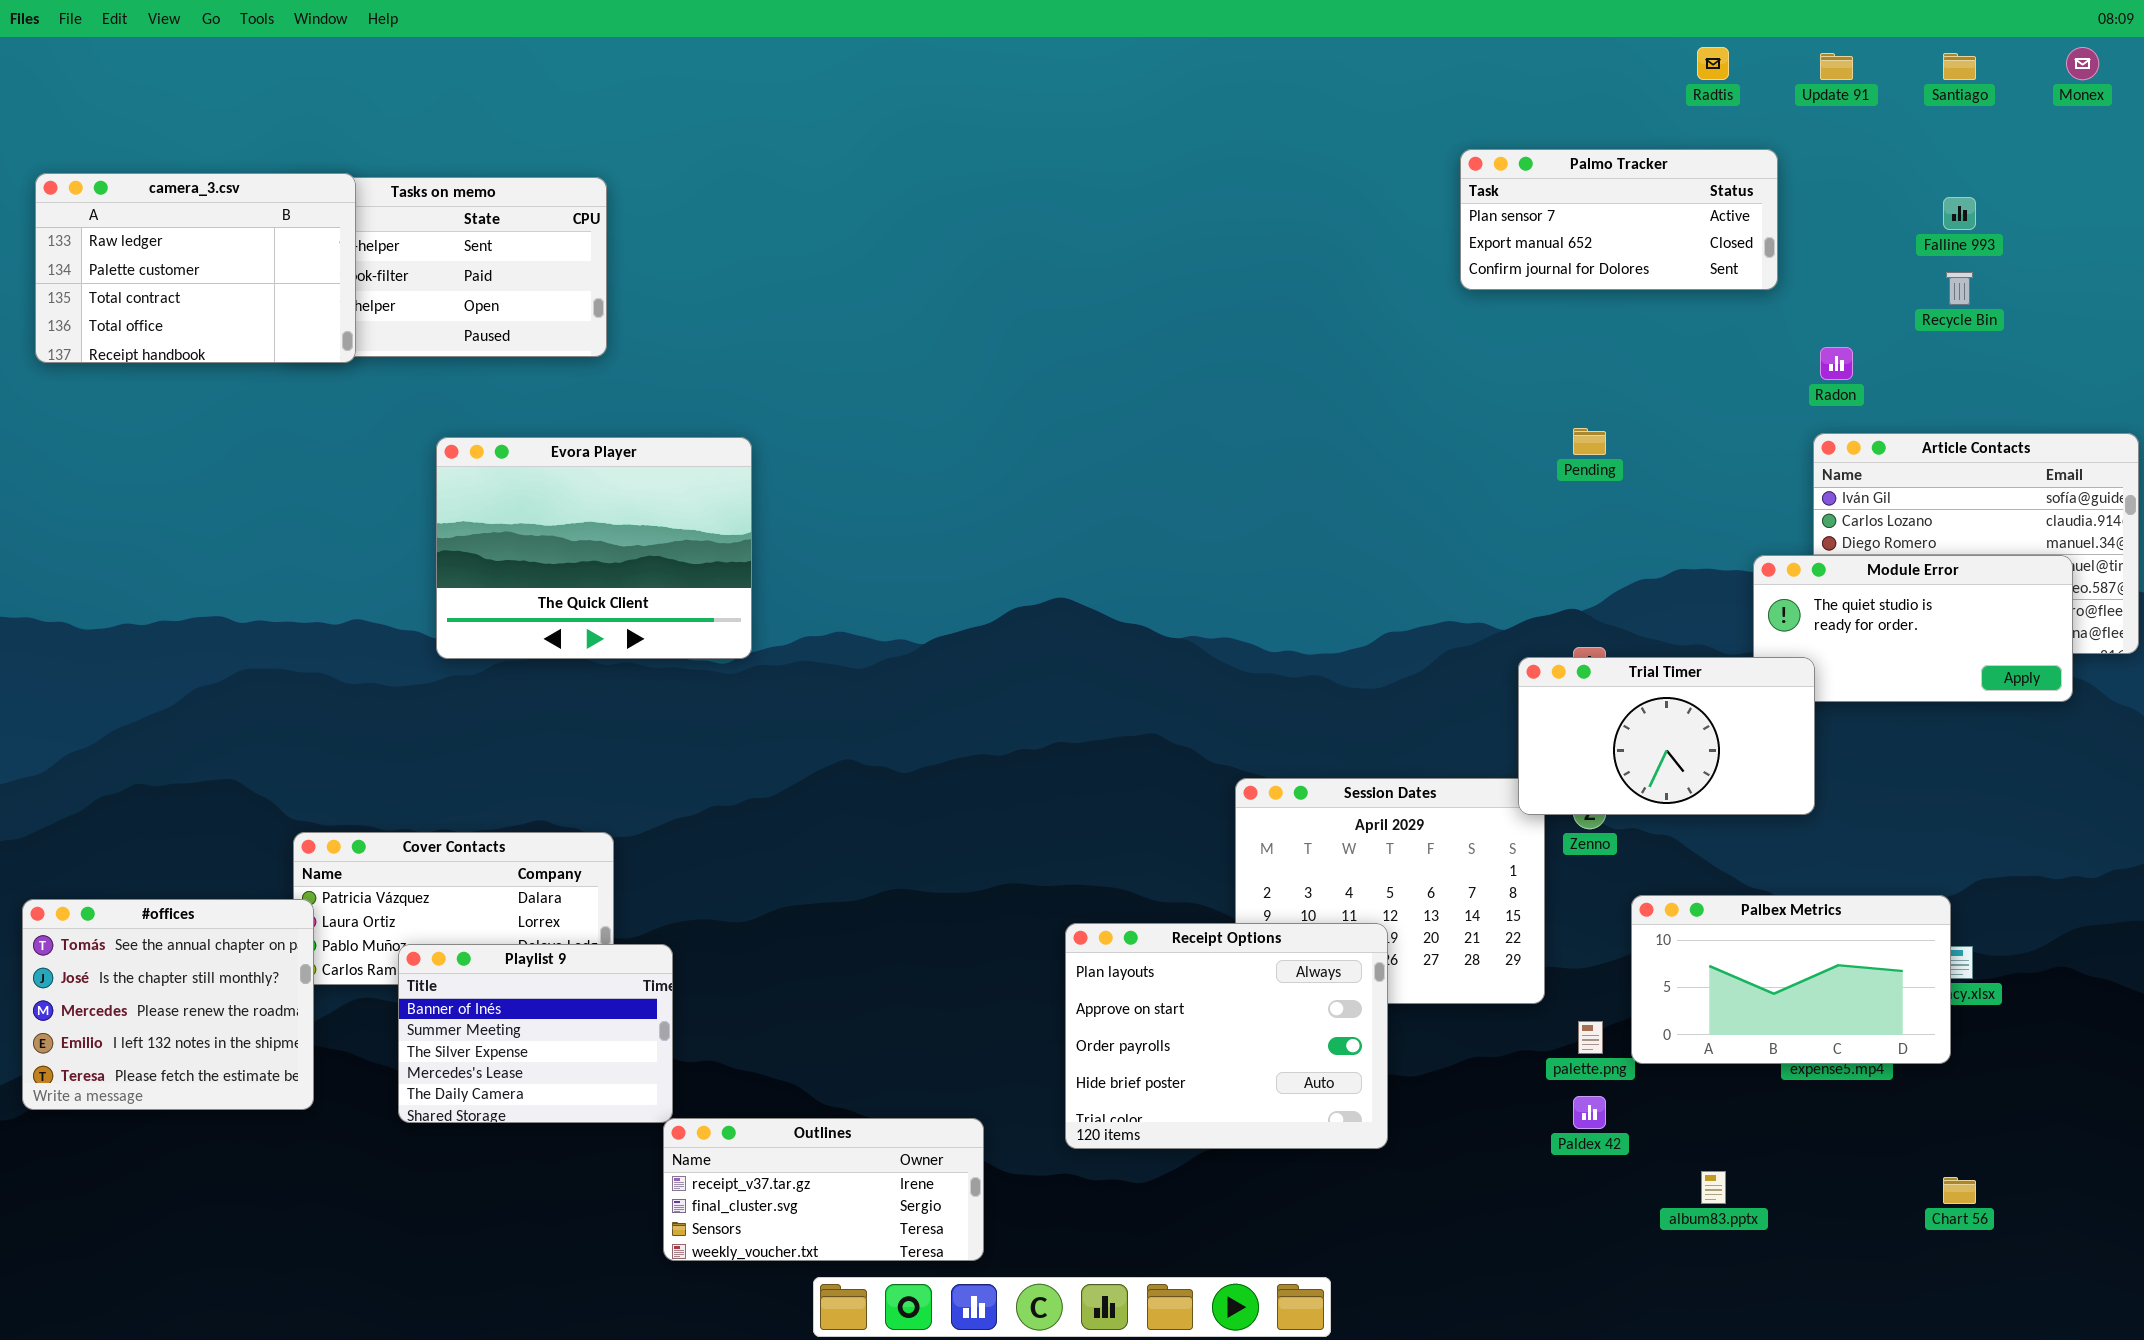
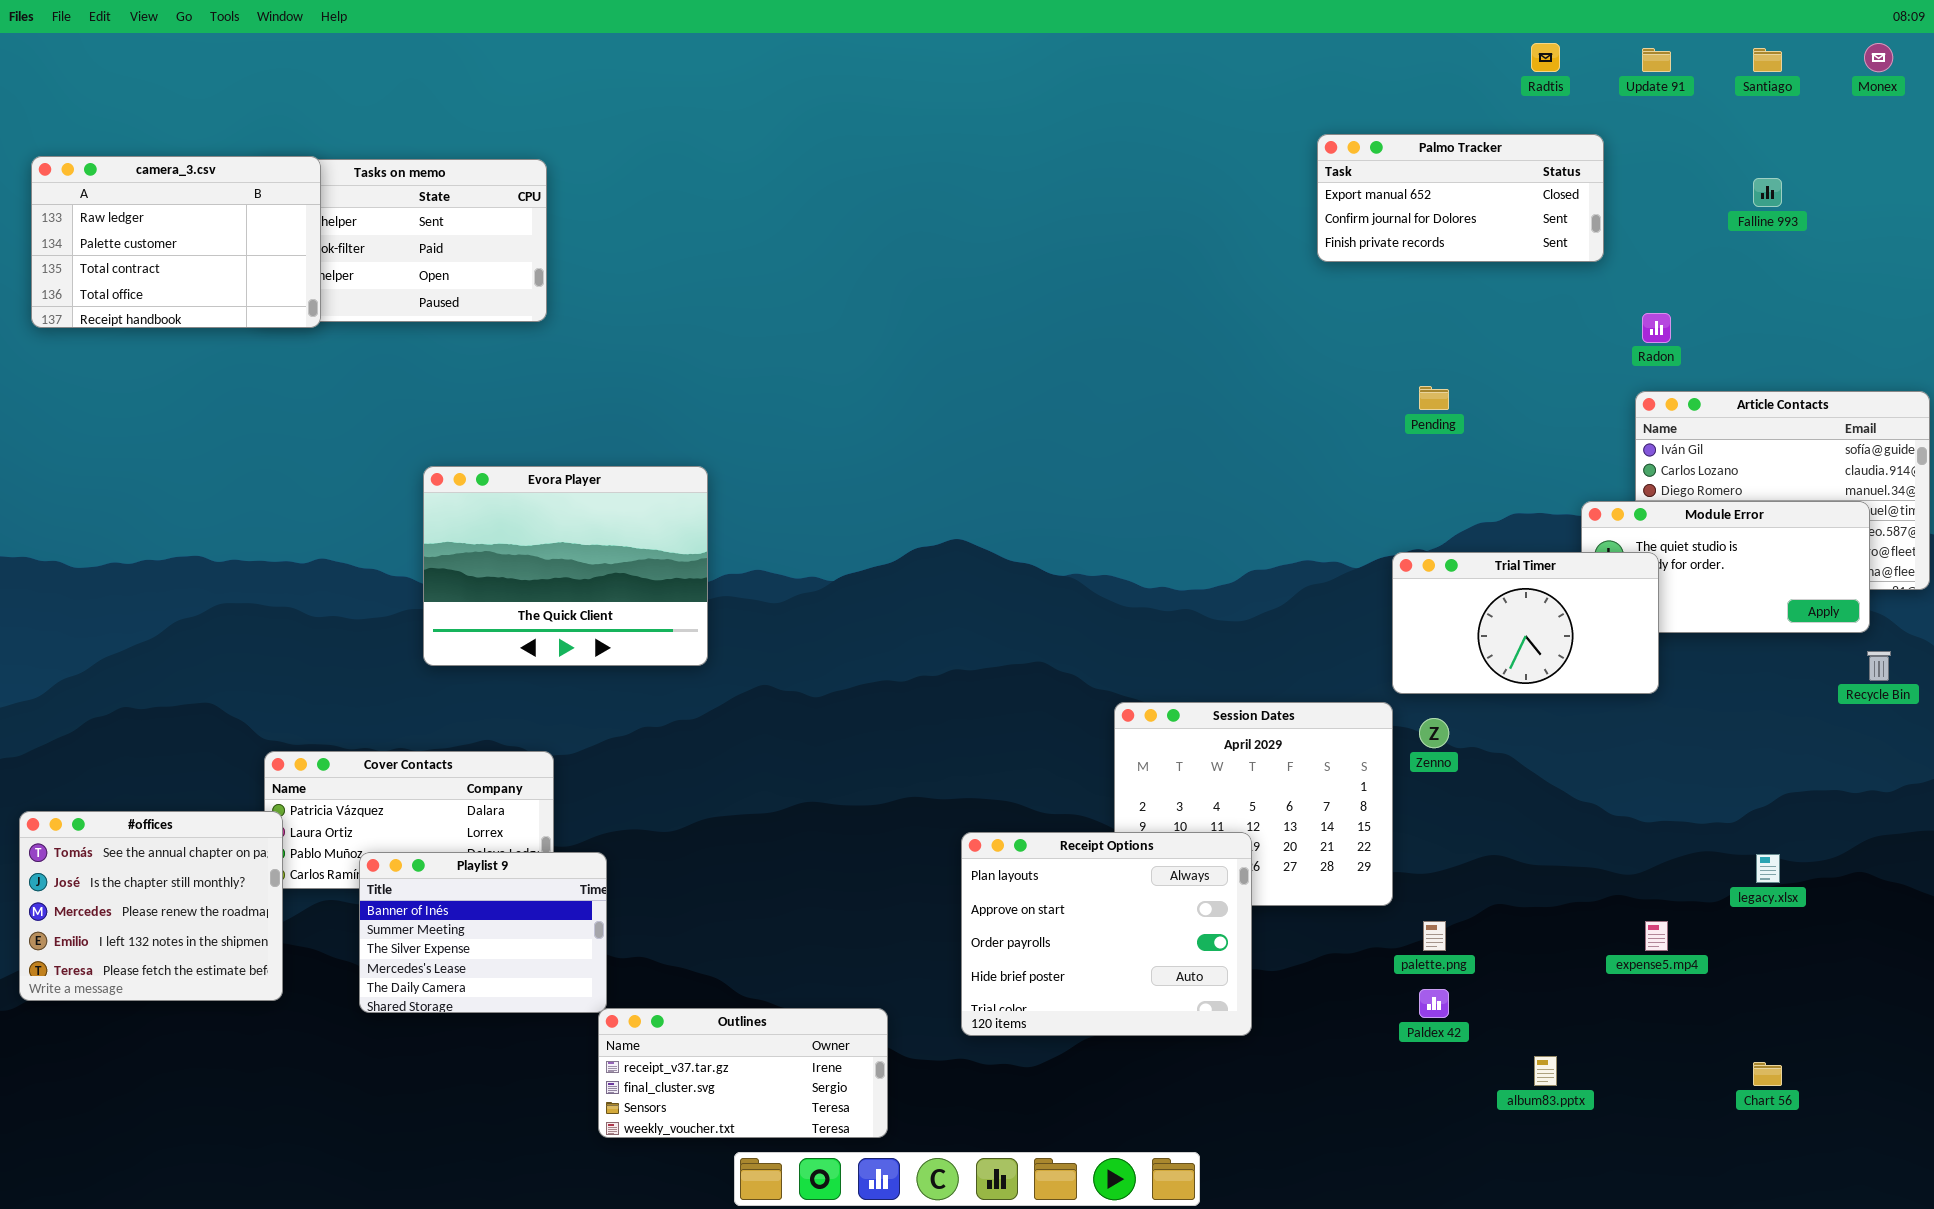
Palmo Tracker: [1460,149,1778,290] -> [1317,134,1604,262], scrolled down 1 row
Recycle Bin: [1946,272,1973,305] -> [1867,651,1891,681], moved
Evora Player: [436,437,752,659] -> [423,466,708,666], moved
Trial Timer: [1518,657,1815,815] -> [1392,552,1659,694], moved
Palbex Metrics: [1631,895,1951,1064] -> none, closed

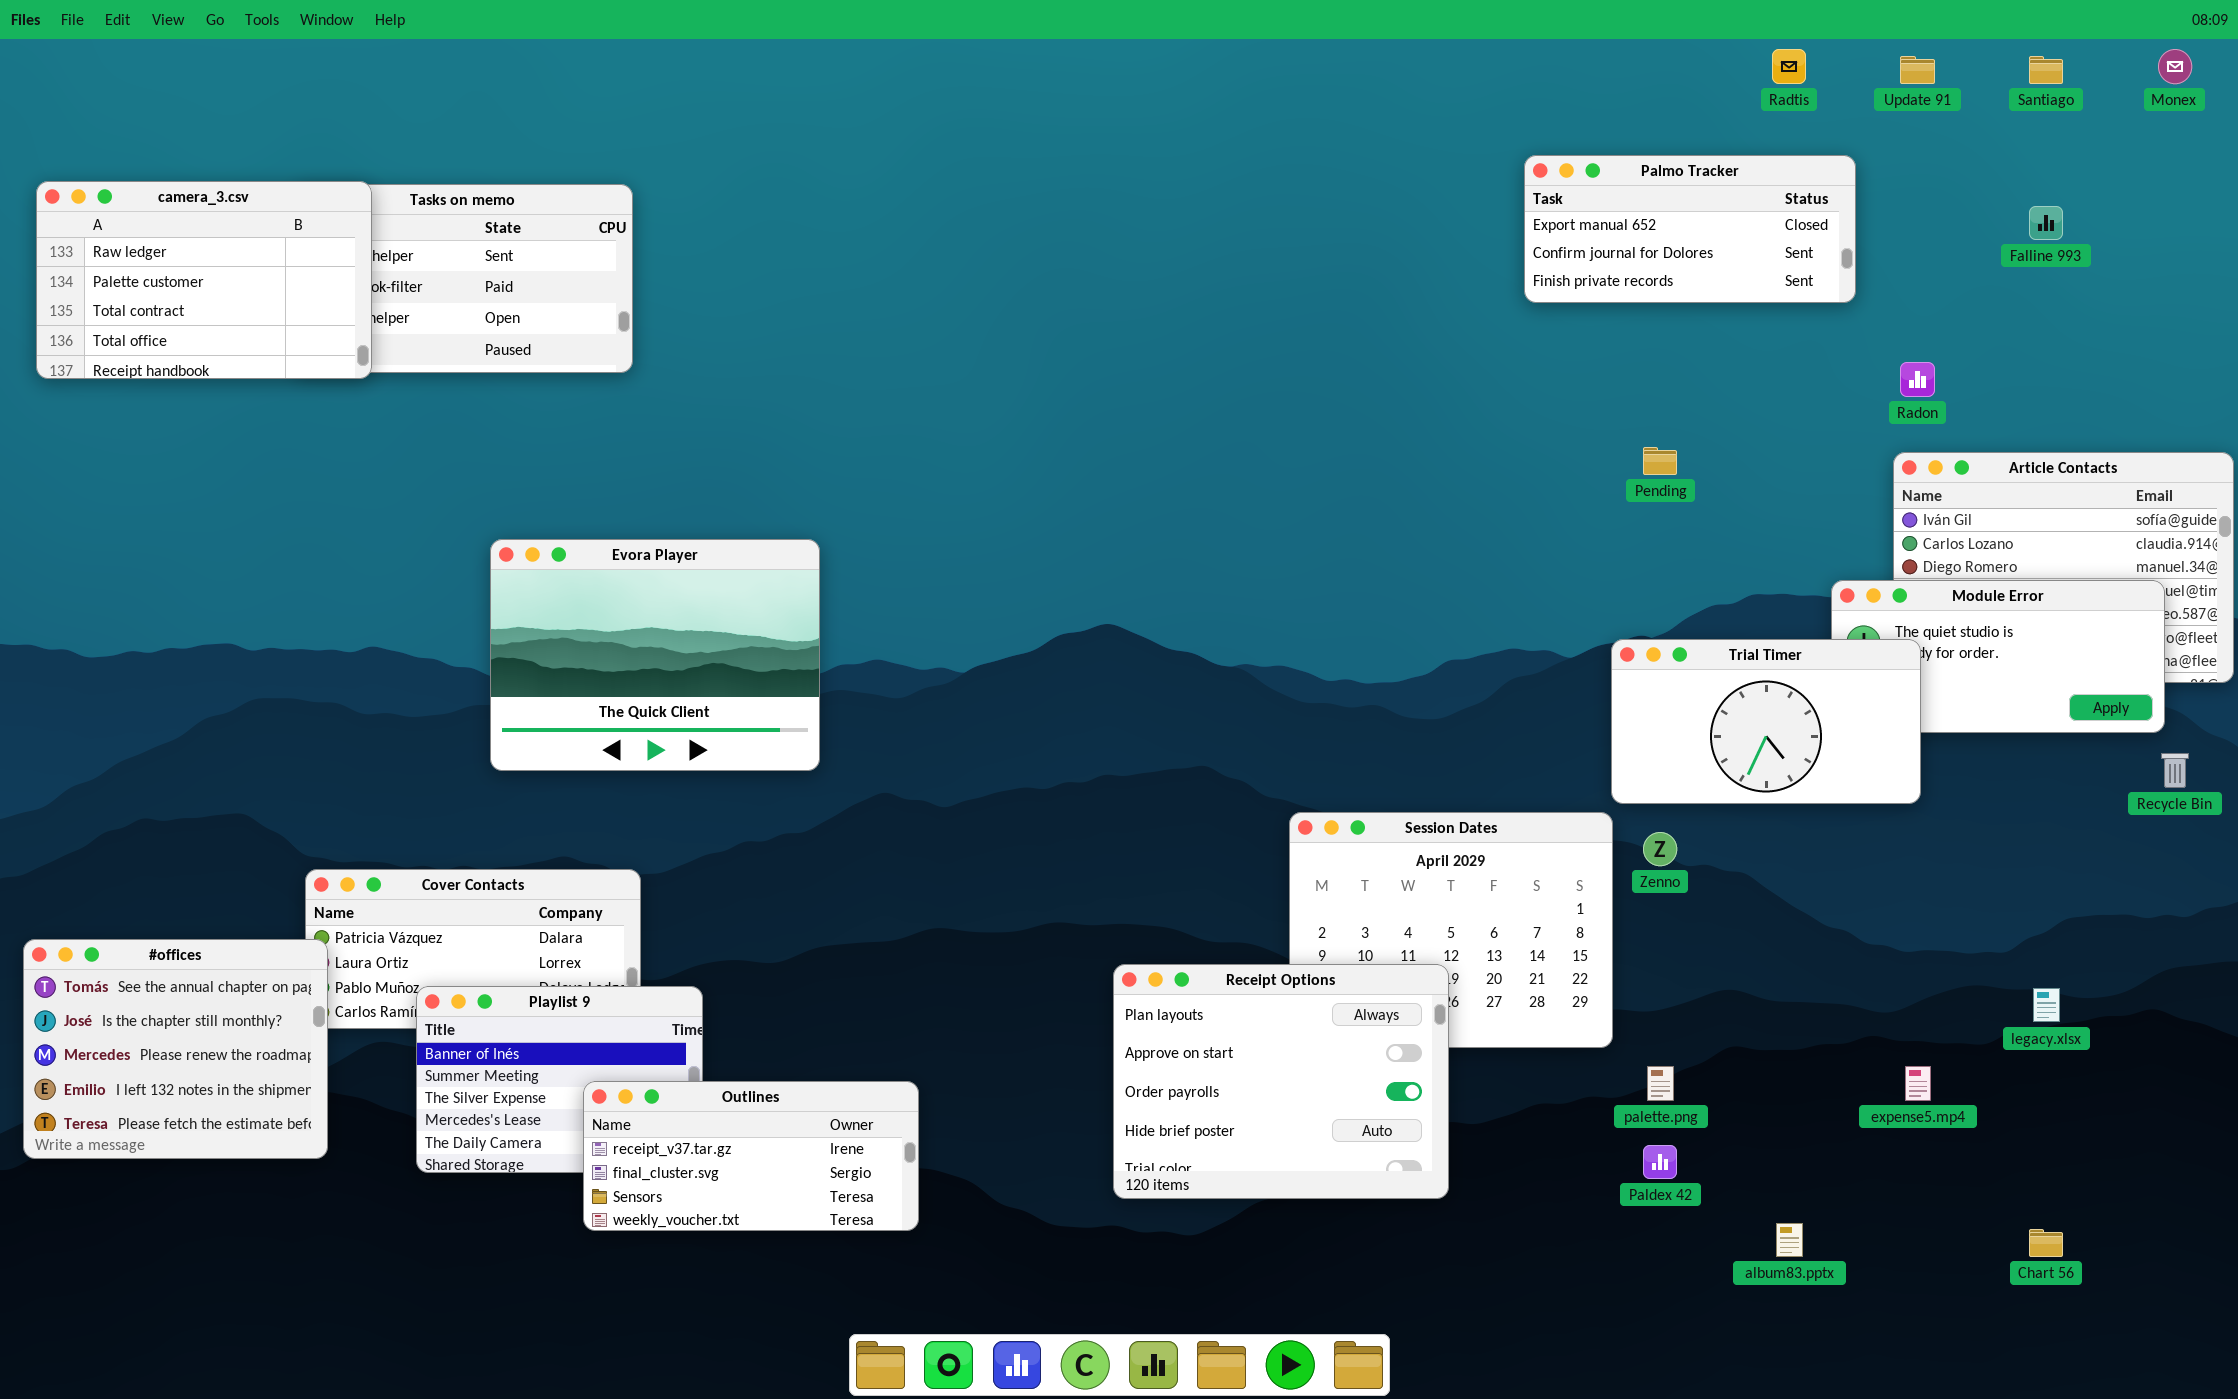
Outlines: [598,1008,888,1138] -> [583,1081,919,1231], moved

